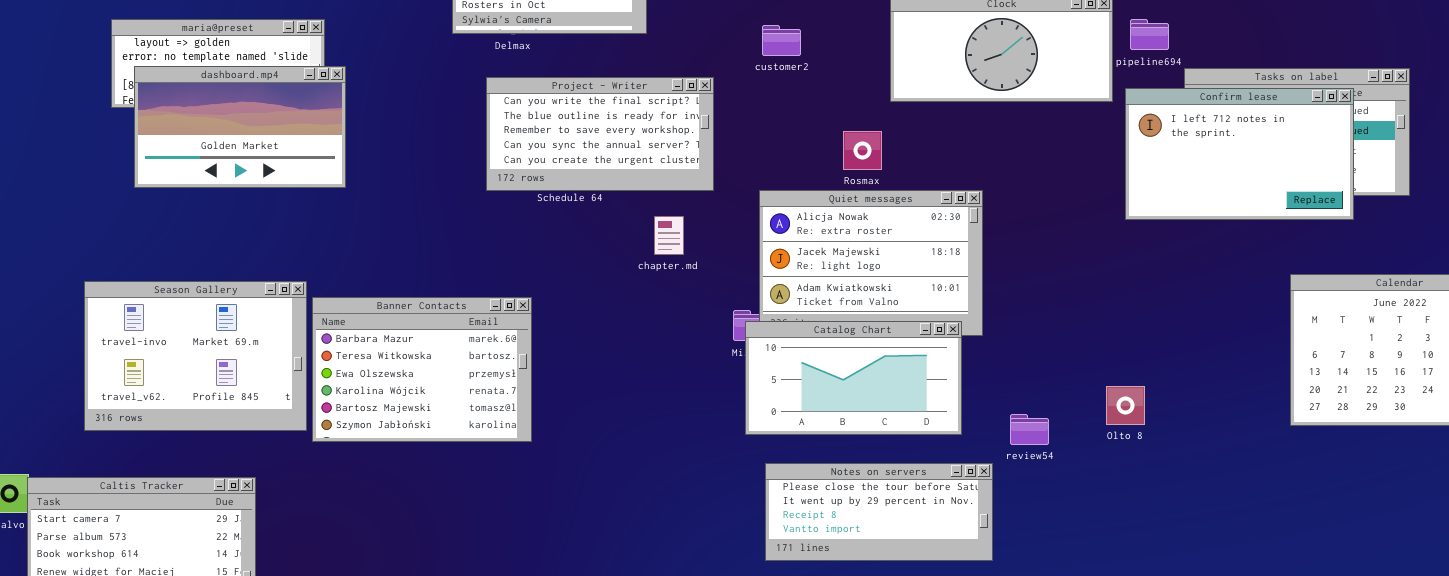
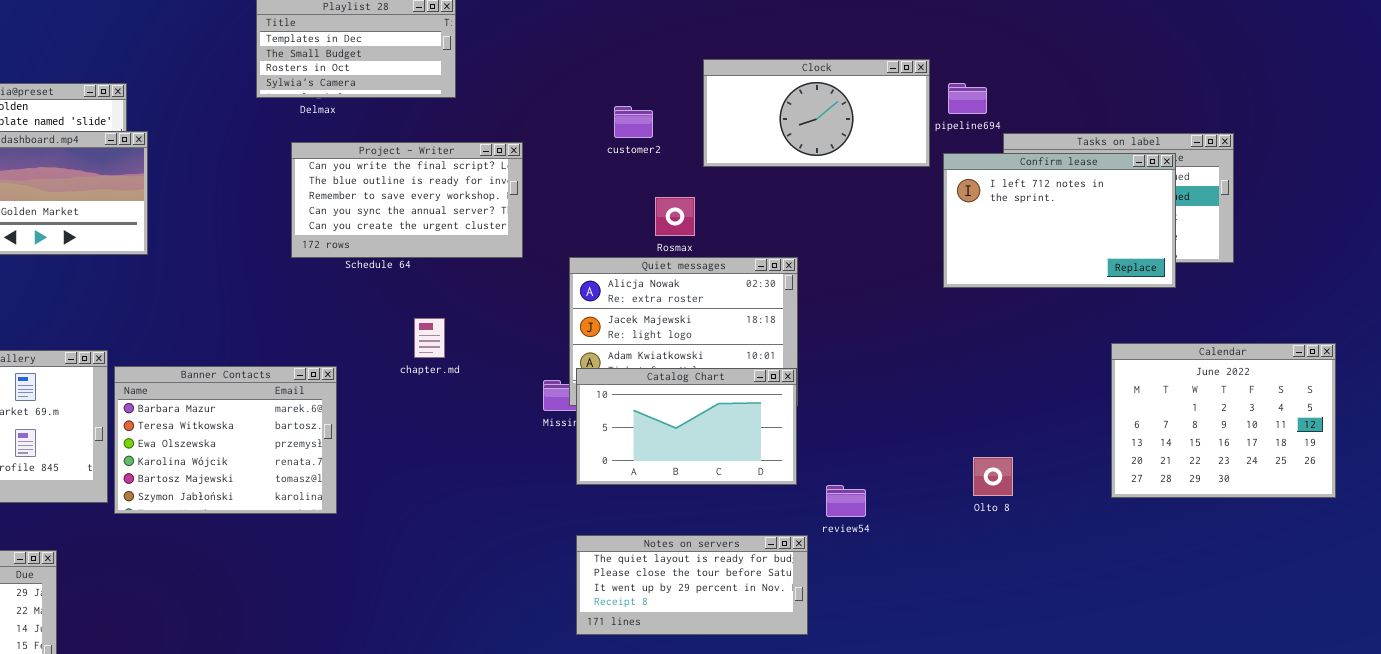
customer2: [762,25,801,56] -> [614,106,653,138], moved
chapter.md: [654,216,684,255] -> [414,318,445,358], moved
Catalog Chart: [745,321,962,435] -> [576,368,797,485], moved
Olto 8: [1106,386,1145,425] -> [973,457,1013,496], moved
Notes on servers: [765,463,993,561] -> [576,535,808,635], scrolled up 1 row

